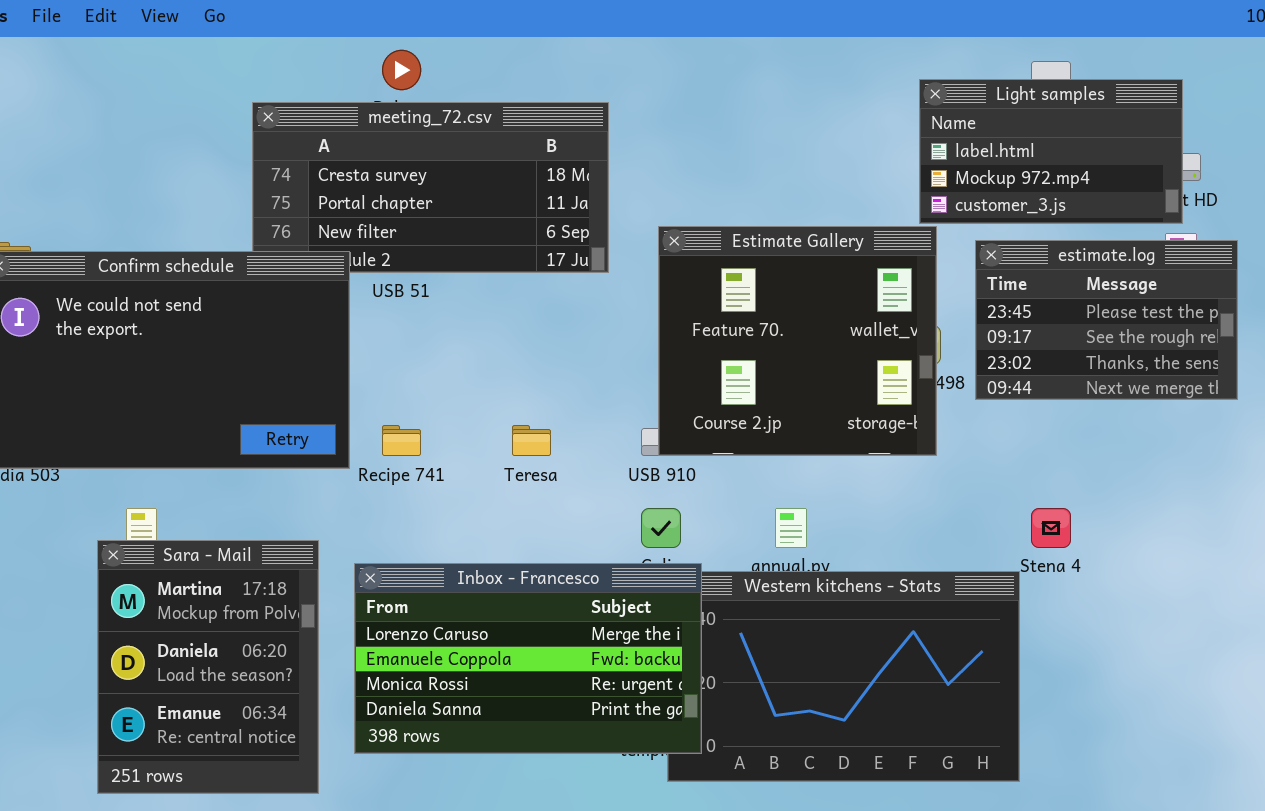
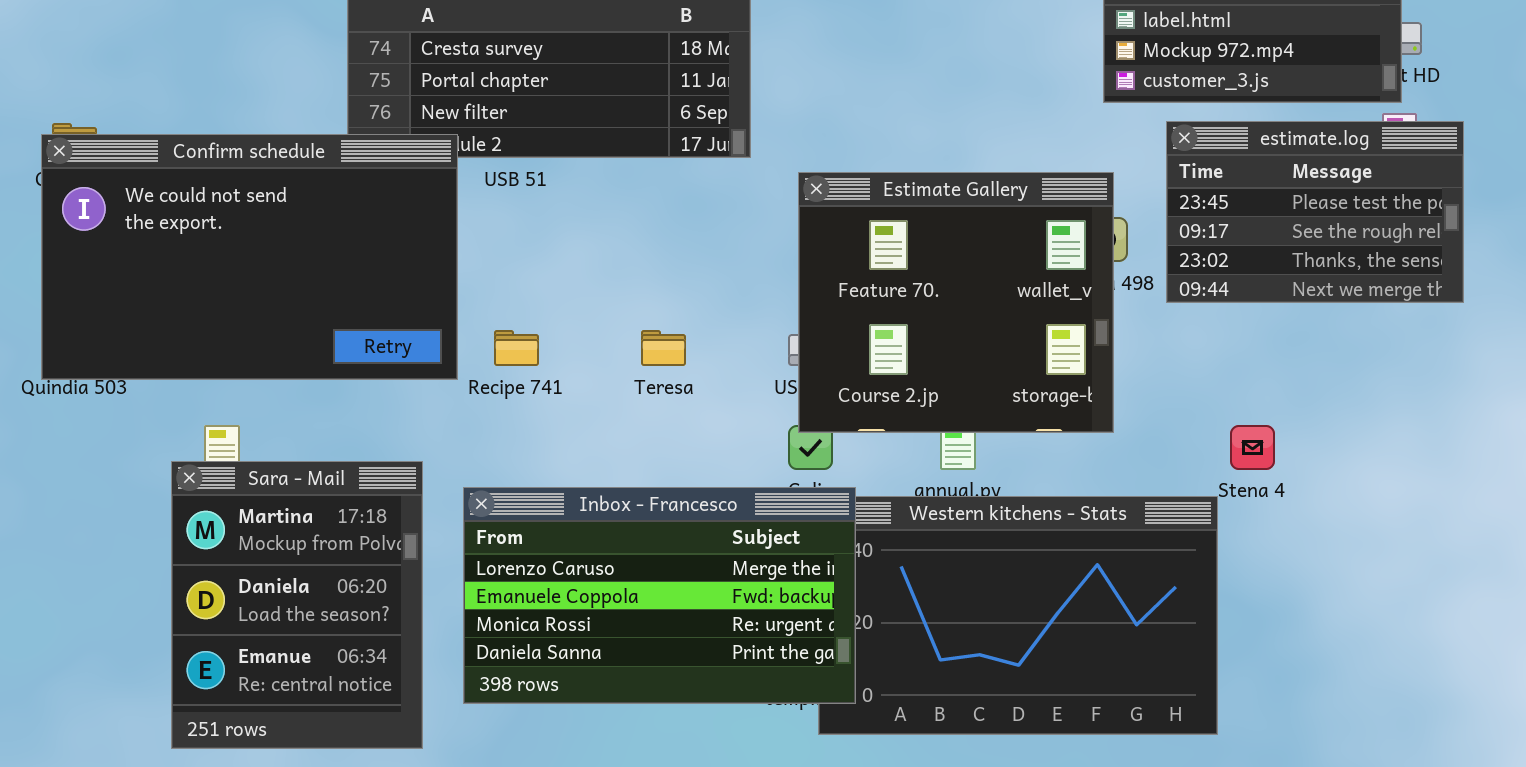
Estimate Gallery: [658,226,937,456] -> [798,172,1114,433], moved

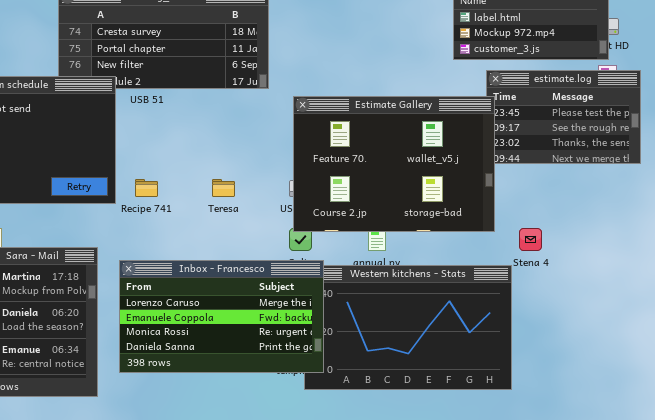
Estimate Gallery: [798,172,1114,433] -> [293,96,495,232], resized

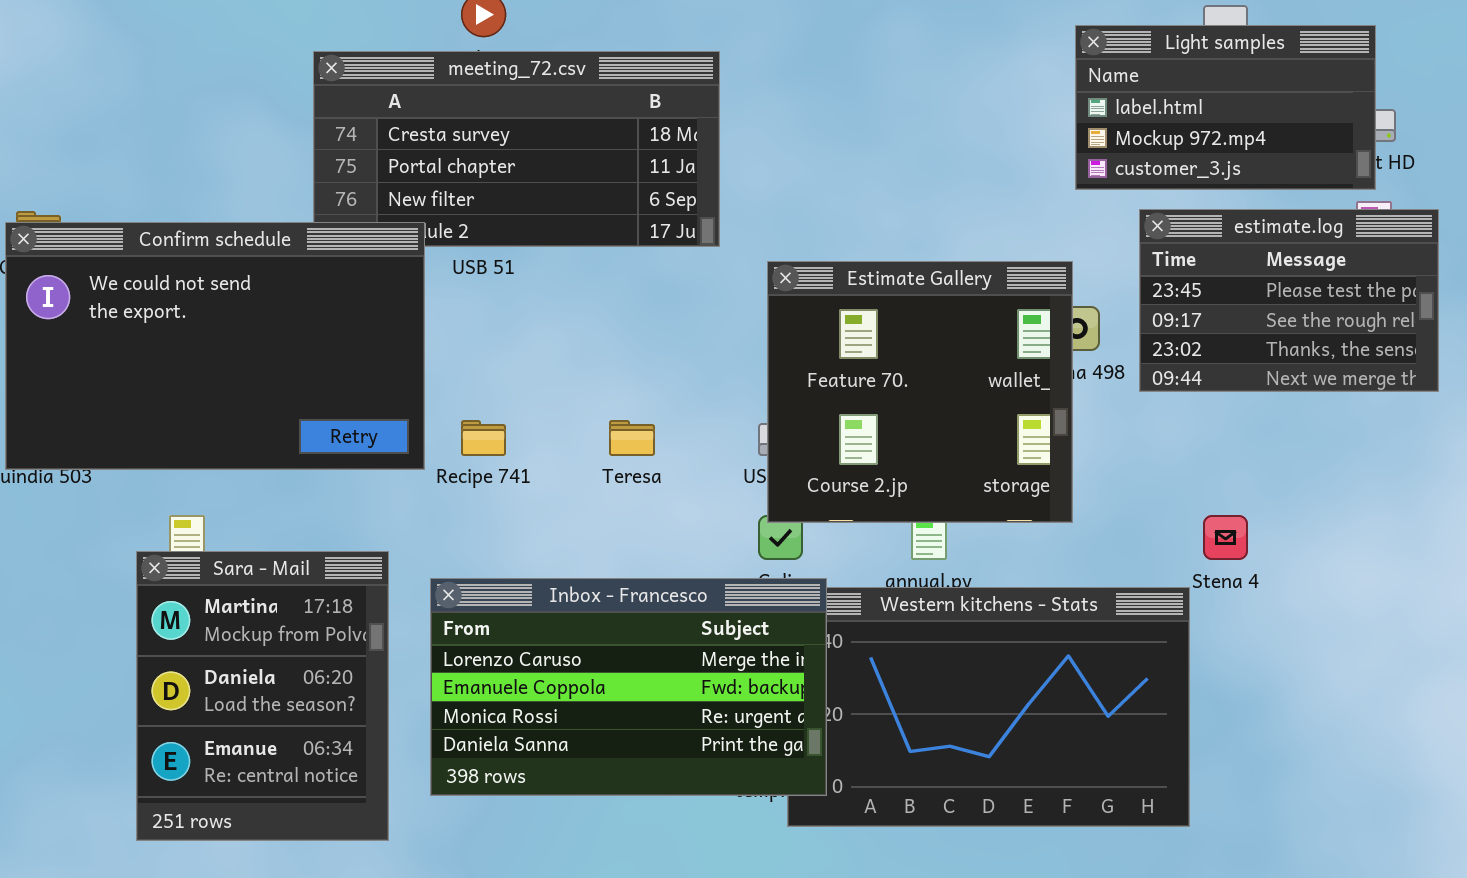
Estimate Gallery: [293,96,495,232] -> [767,261,1073,523], resized

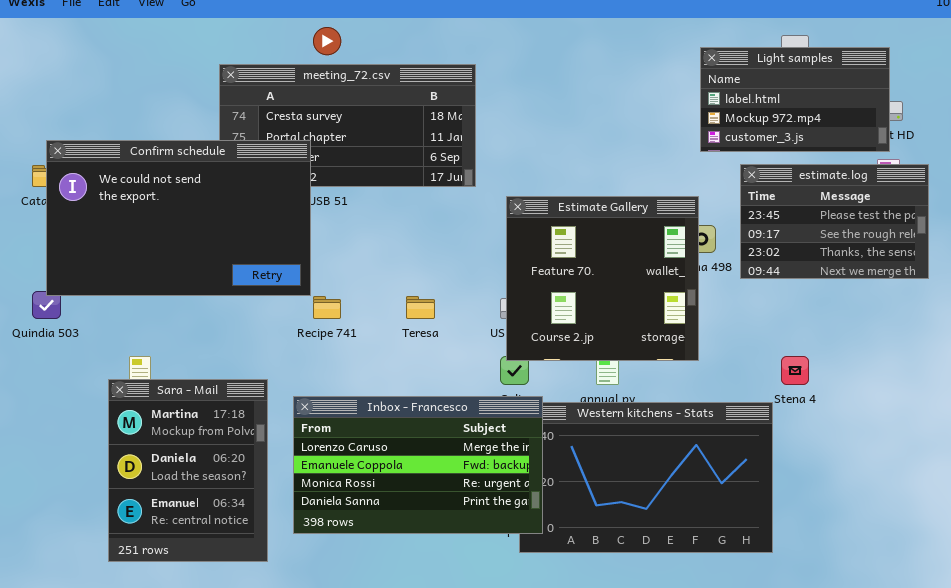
Confirm schedule: [5,222,425,470] -> [46,140,311,296], moved

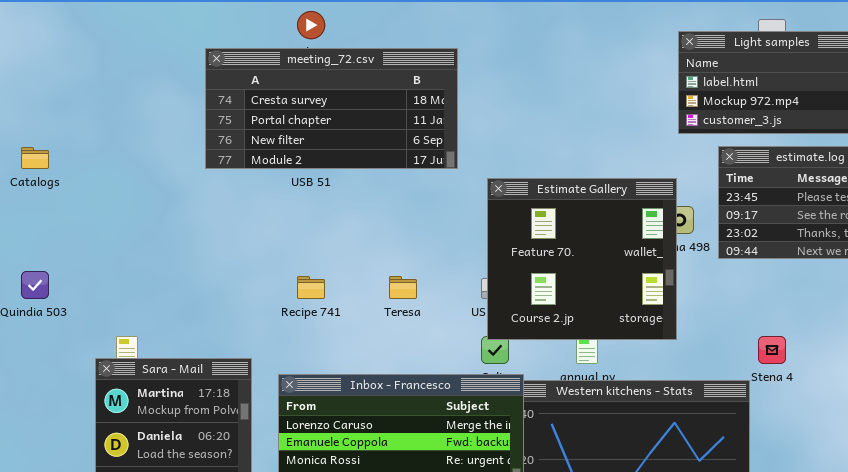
Confirm schedule: [46,140,311,296] -> none, closed

